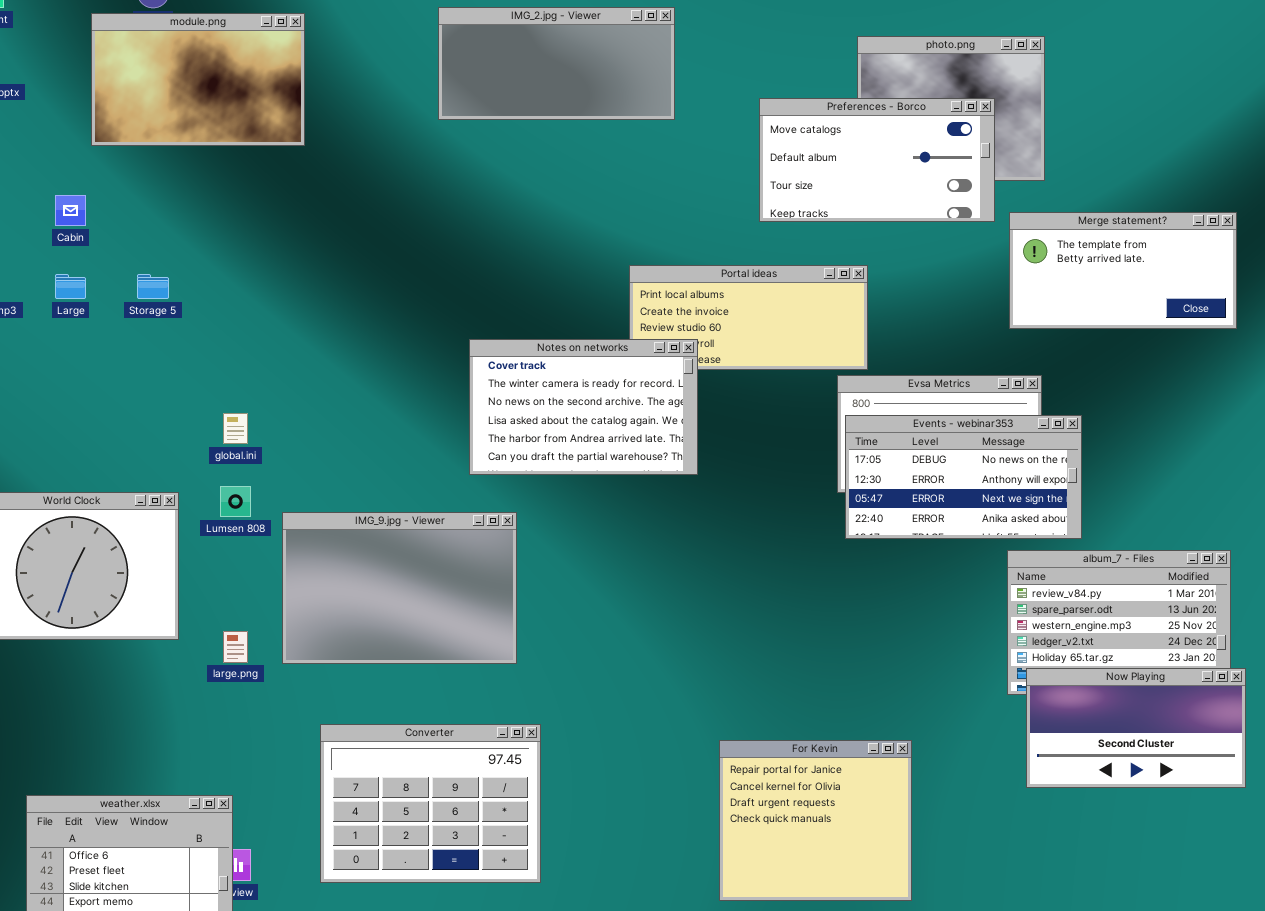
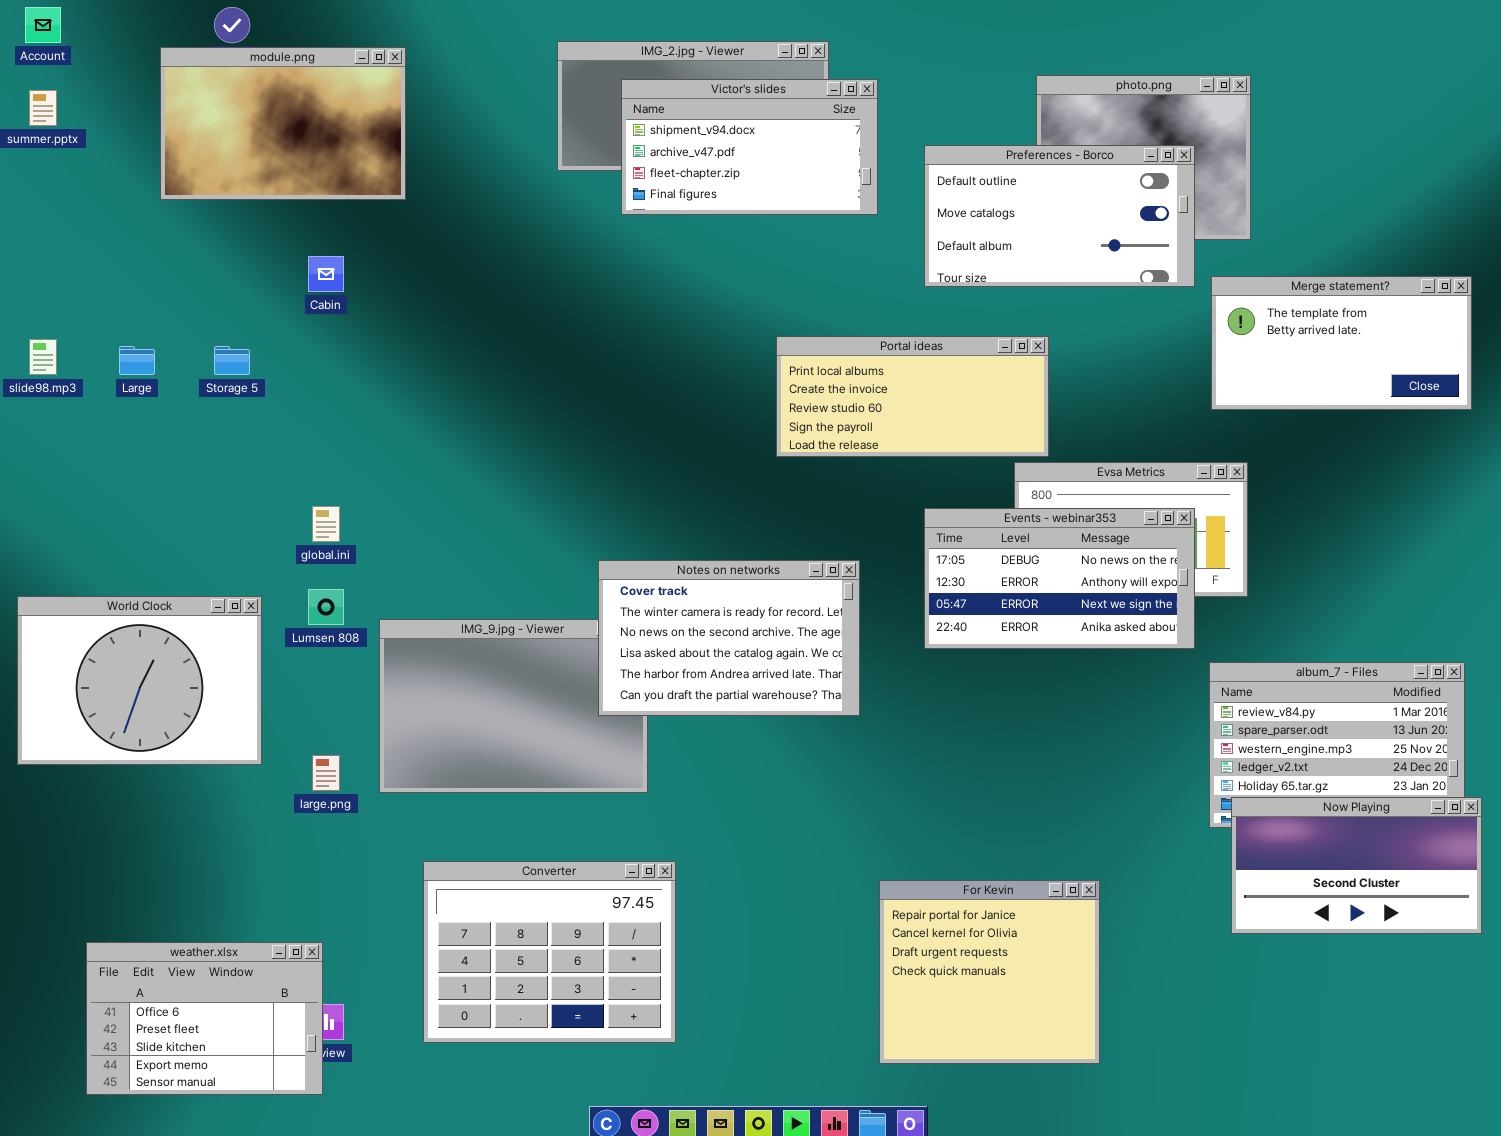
Victor's slides: none -> [621,79,878,215], opened
Preferences - Borco: [759,98,995,222] -> [924,145,1195,287], scrolled up 1 row
Cabin: [55,195,86,226] -> [308,256,344,292], moved
Notes on networks: [469,339,698,475] -> [598,560,860,716], moved
Events - webinar353: [845,415,1082,539] -> [924,508,1195,649], moved

